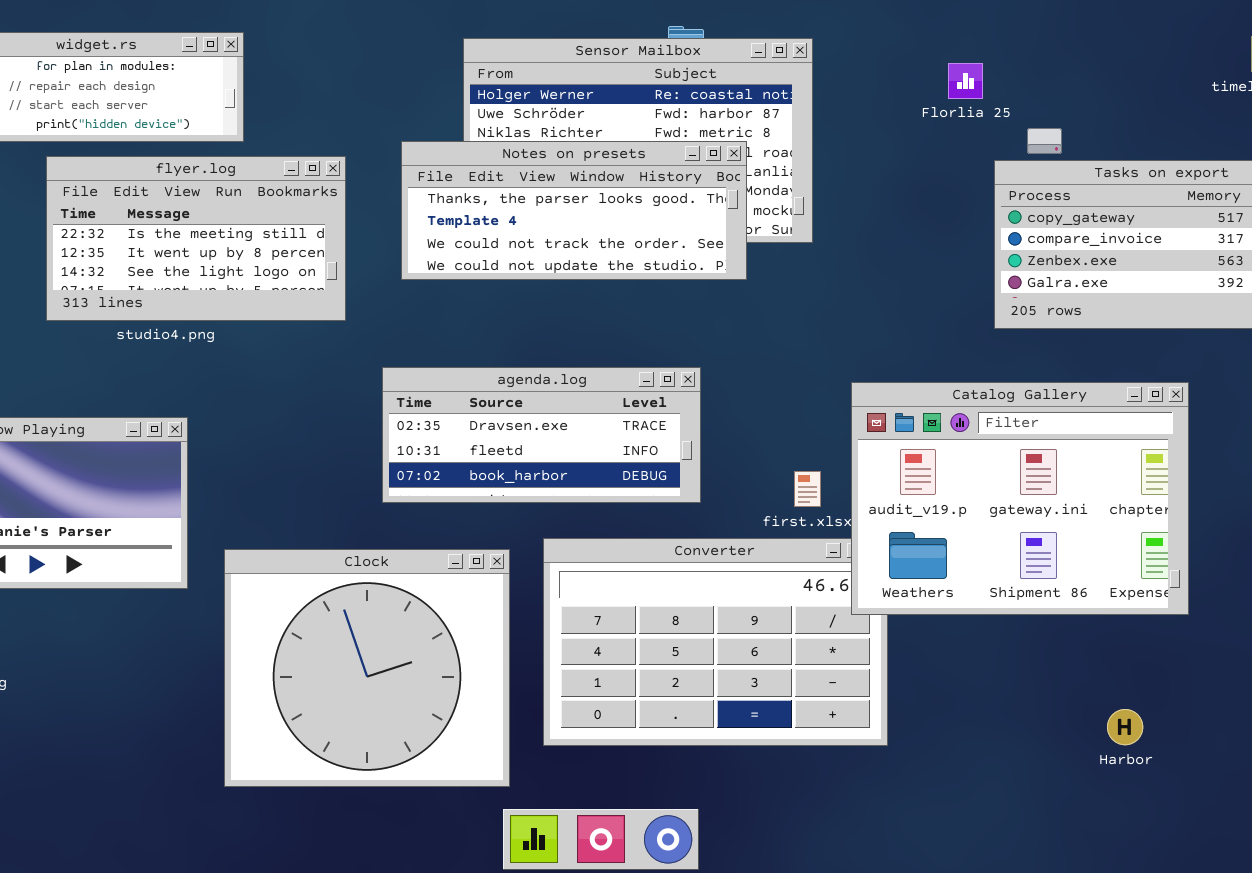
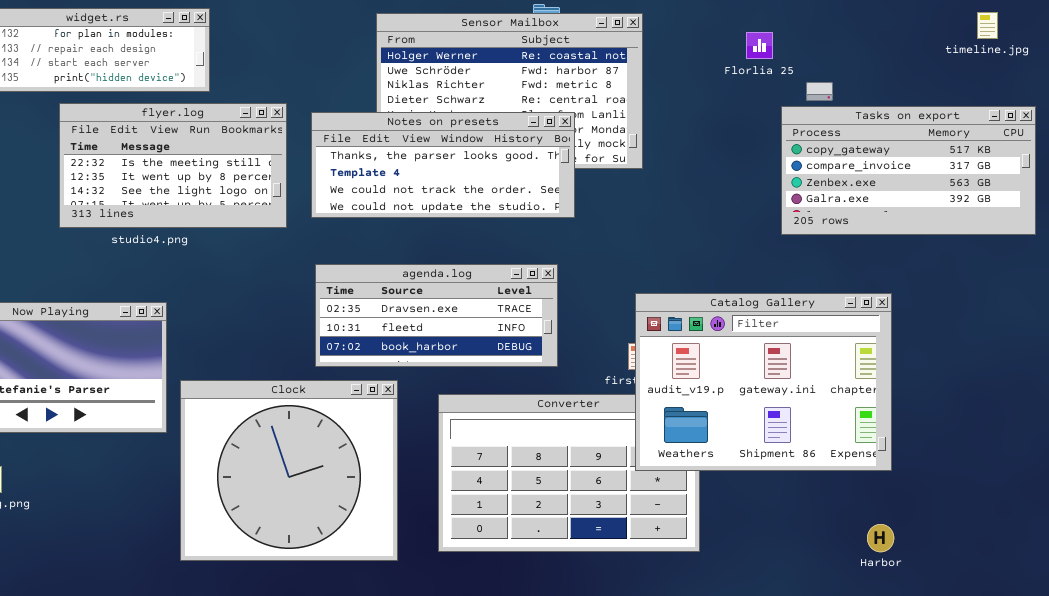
Notes on presets: [401,141,747,280] -> [311,112,575,218], moved
Catalog Gallery: [851,382,1189,615] -> [635,293,892,471], moved
Clock: [224,549,510,787] -> [180,380,398,561], moved

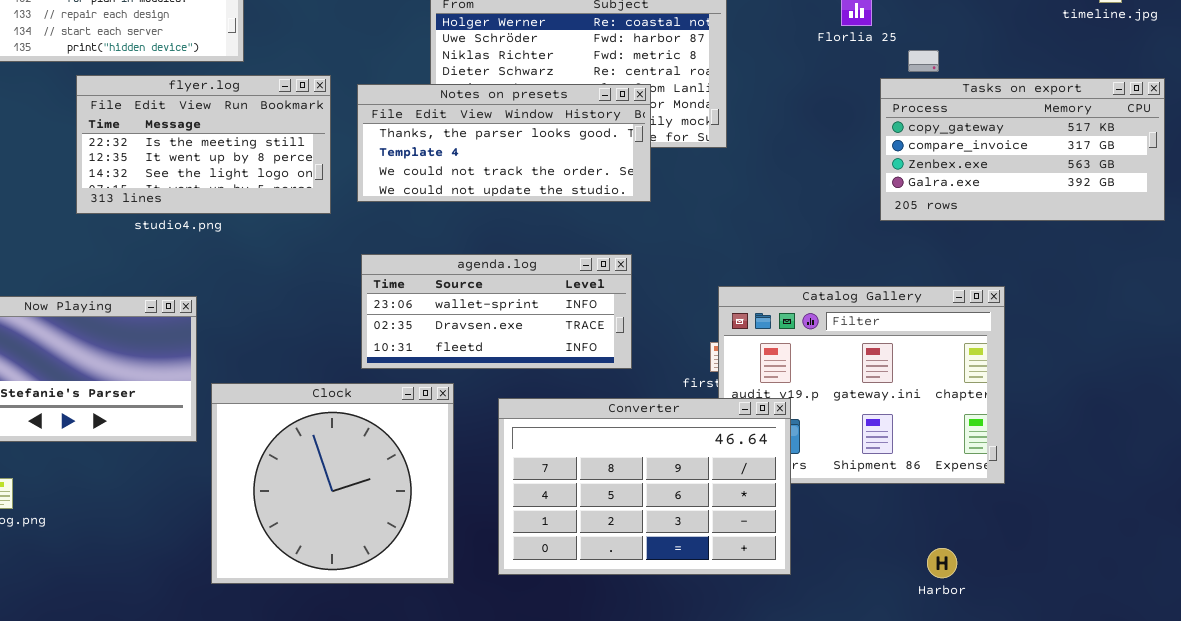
agenda.log: [315,264,558,367] -> [361,254,632,369], scrolled up 1 row
Converter: [438,394,700,552] -> [498,398,791,575], raised
Harbor: [867,524,894,552] -> [927,548,957,578], moved

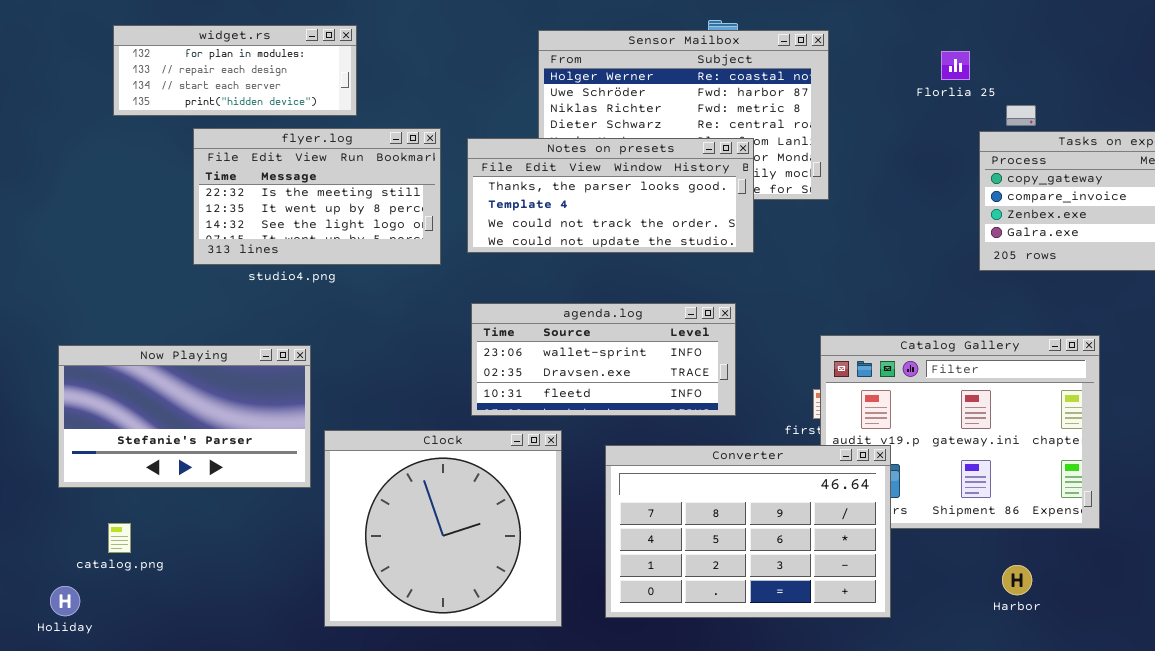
Harbor: [927,548,957,578] -> [1002,565,1032,595], moved

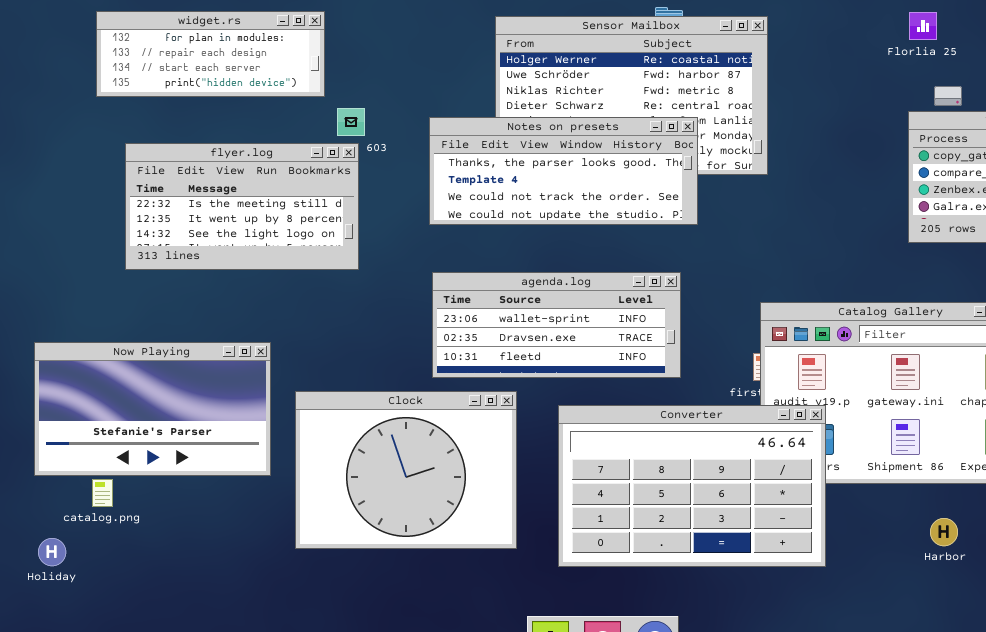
Florlia 25: [941,51,970,80] -> [909,12,937,40], moved
flyer.log: [193,128,441,265] -> [125,143,359,270], moved
Now Playing: [58,345,311,488] -> [34,342,271,476], moved
Clock: [324,430,562,627] -> [295,391,517,549], resized

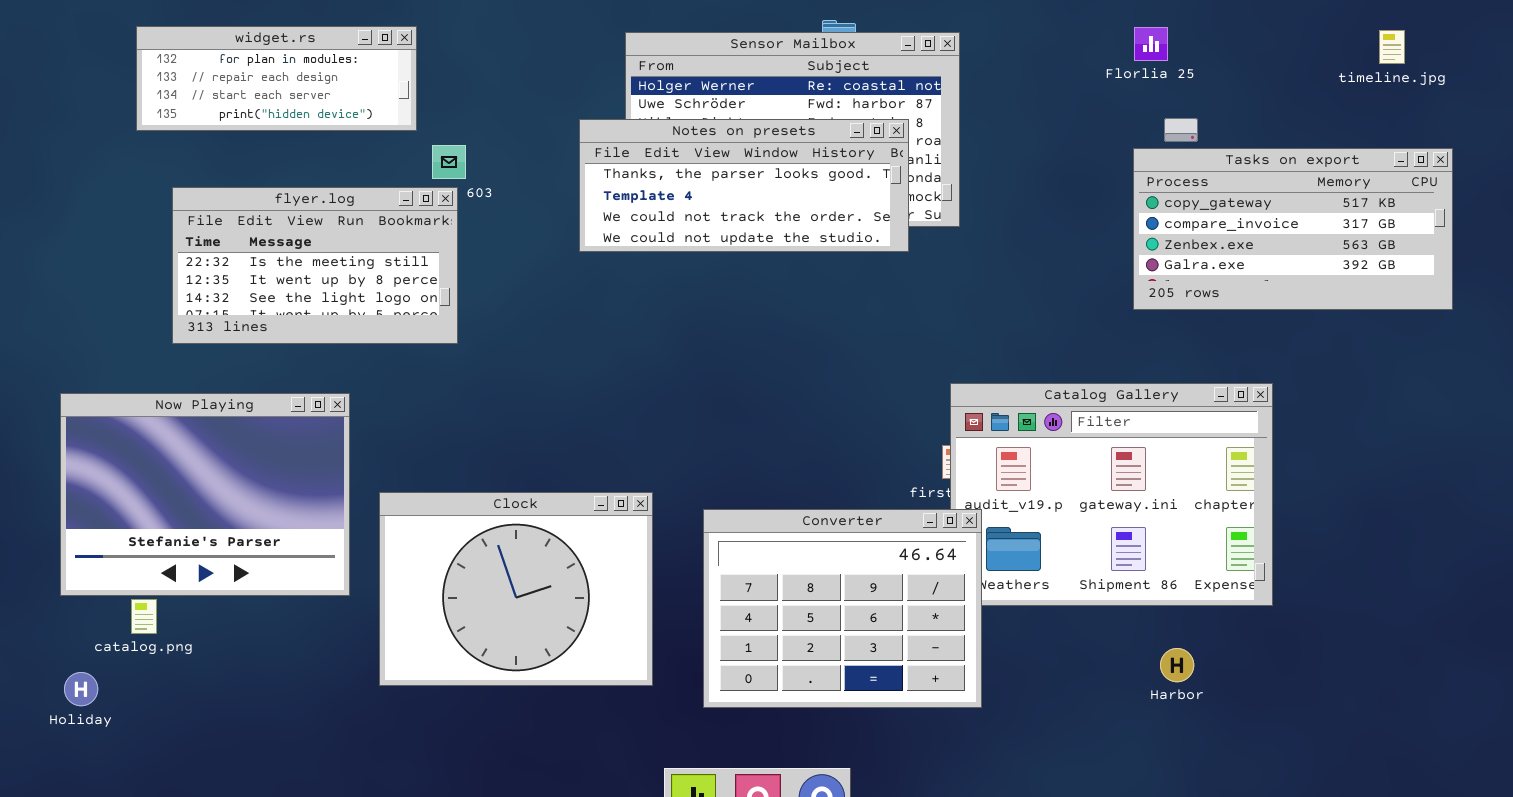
Notes on presets: [429,117,698,225] -> [579,119,909,252], moved
agenda.log: [432,272,681,378] -> none, closed
Now Playing: [34,342,271,476] -> [60,393,350,596], resized
Converter: [558,405,826,567] -> [703,509,982,708], resized

